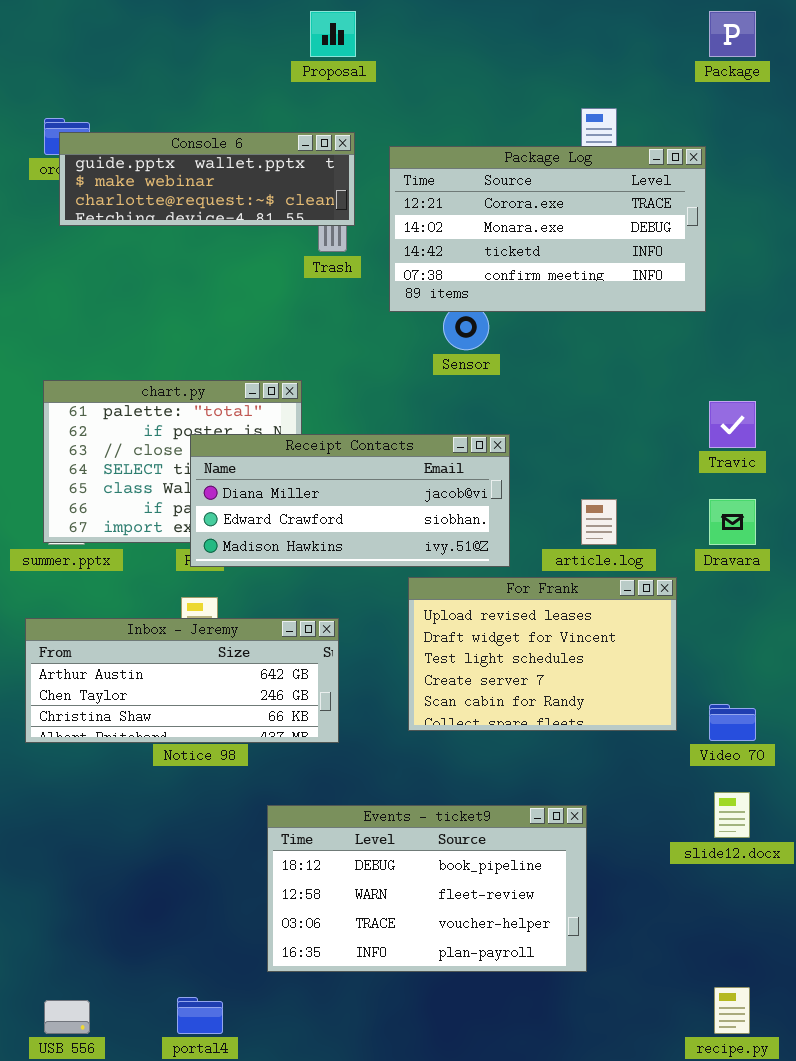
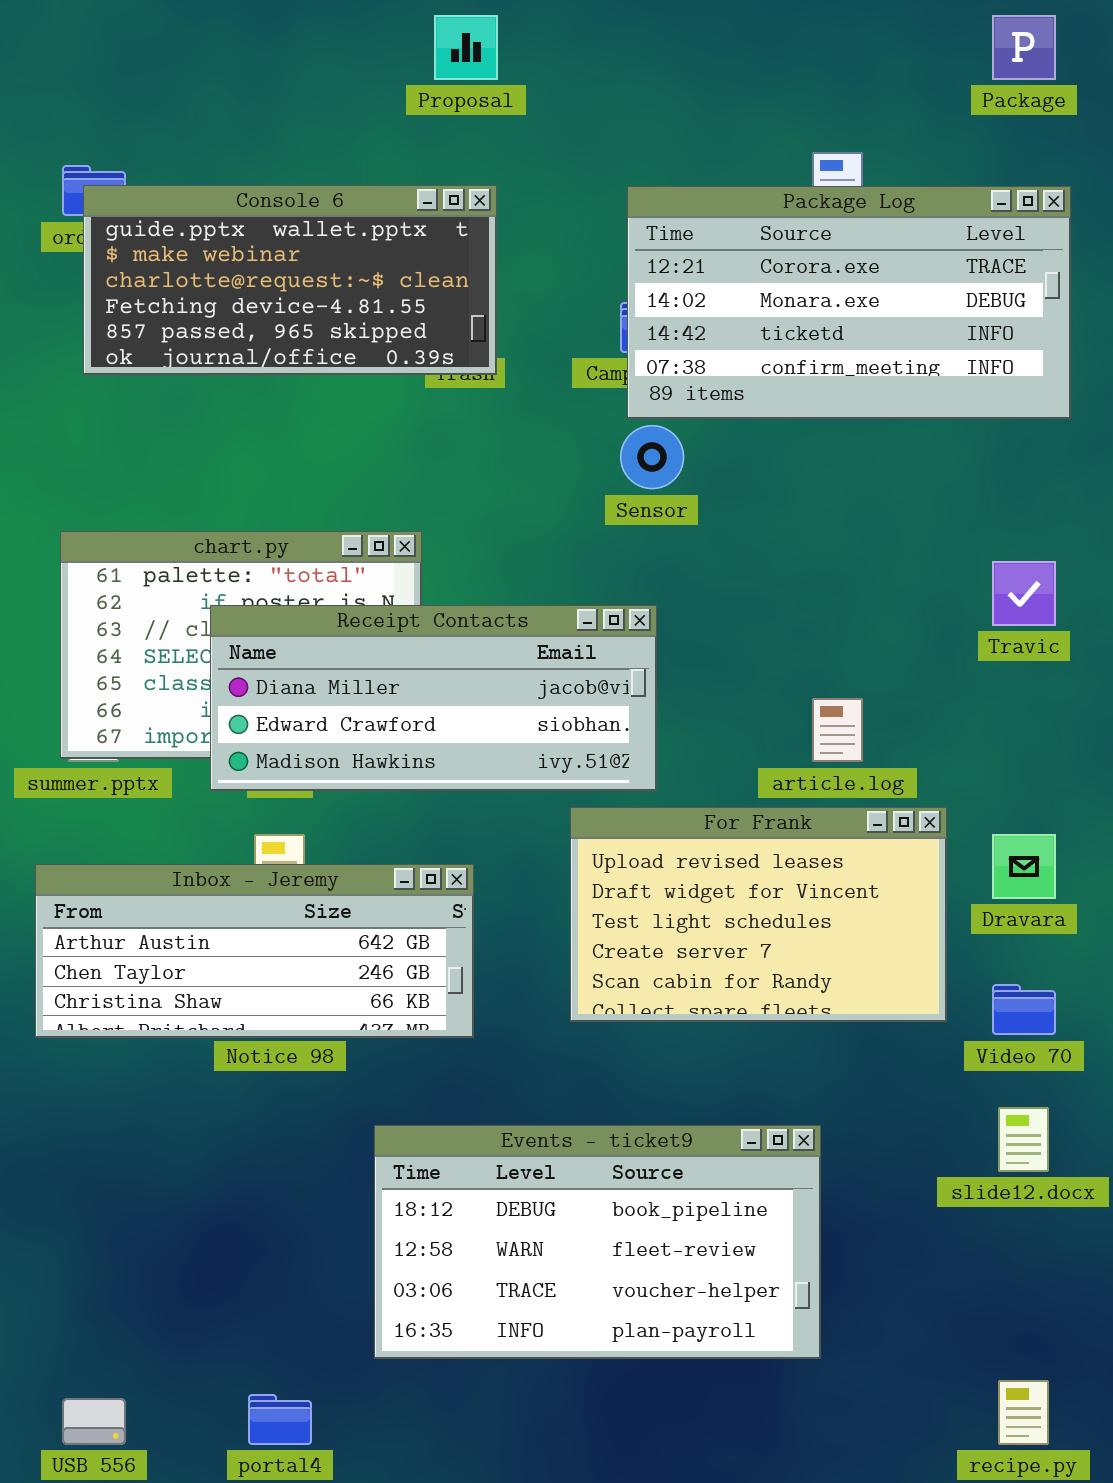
Console 6: [59,132,355,226] -> [83,185,497,375], resized
Package Log: [389,146,706,312] -> [627,186,1071,419], moved
Receipt Contacts: [190,434,510,567] -> [210,605,657,791], moved
Dravara: [709,499,756,545] -> [992,834,1056,899], moved

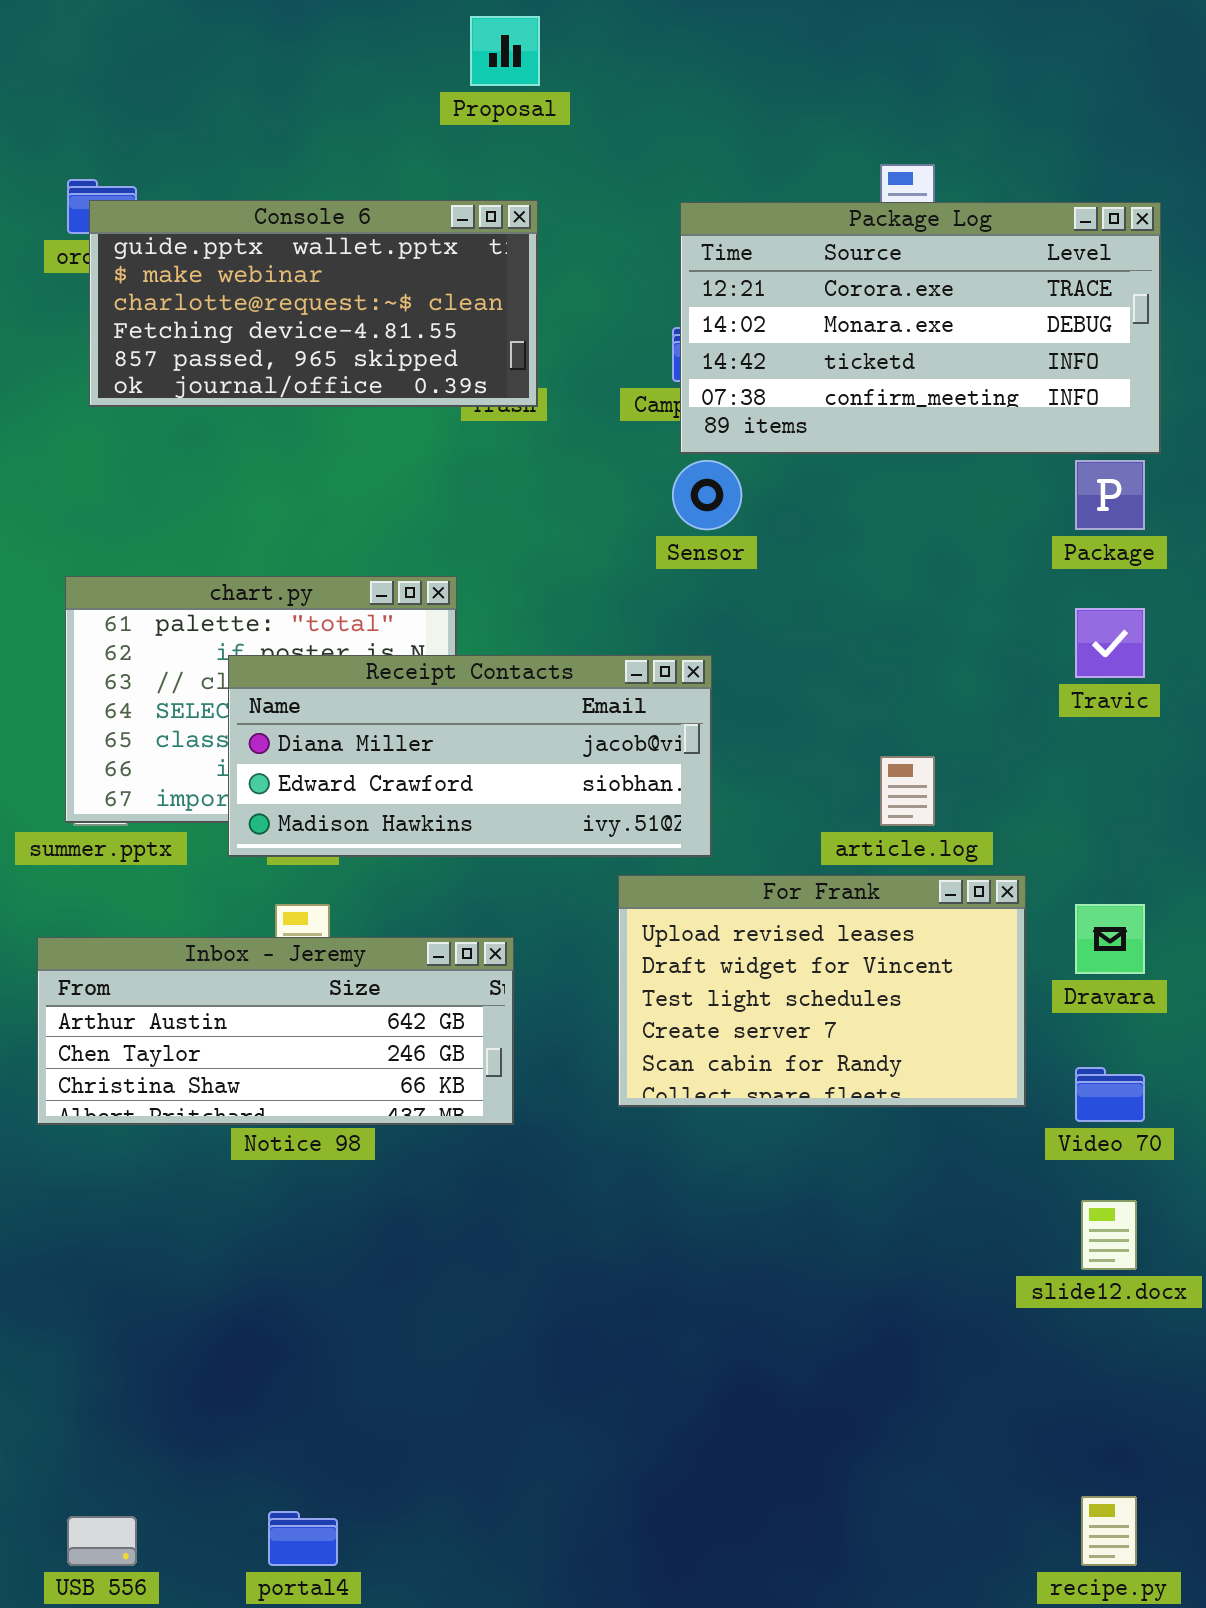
Package: [992,15,1056,80] -> [1075,460,1145,530], moved
Events - ticket9: [374,1125,821,1359] -> none, closed

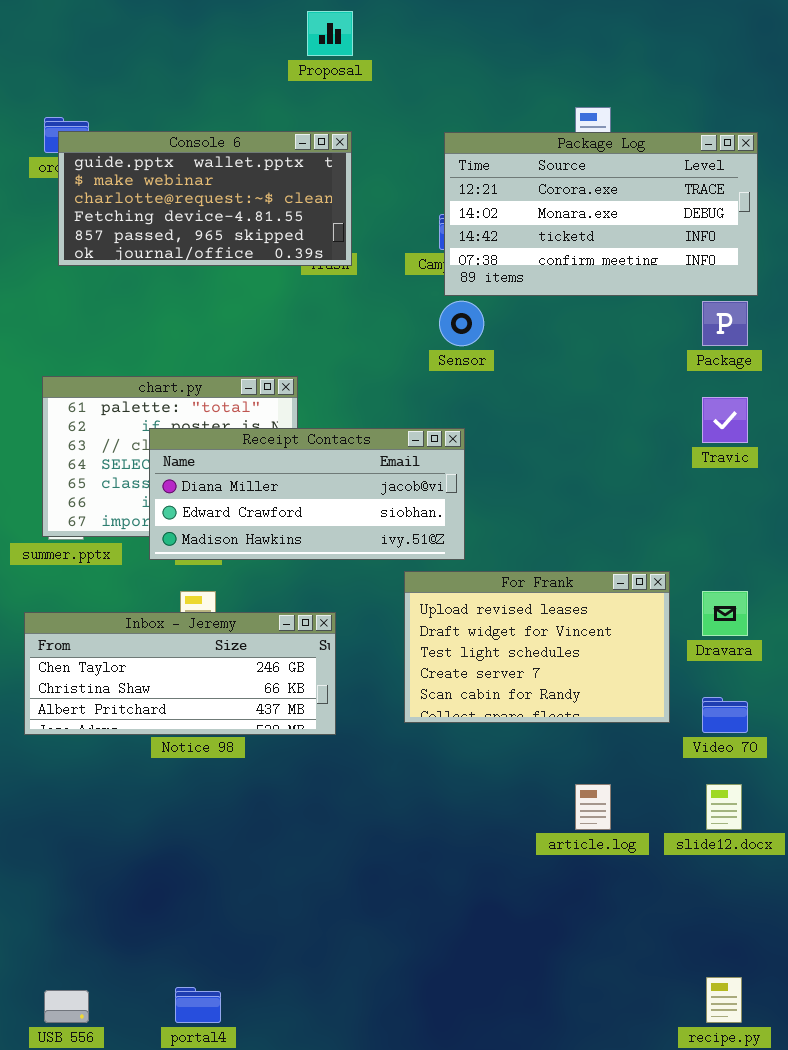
article.log: [880,756,935,826] -> [575,784,611,830], moved
Inbox - Jeremy: [37,937,514,1125] -> [24,612,336,735], scrolled down 1 row

